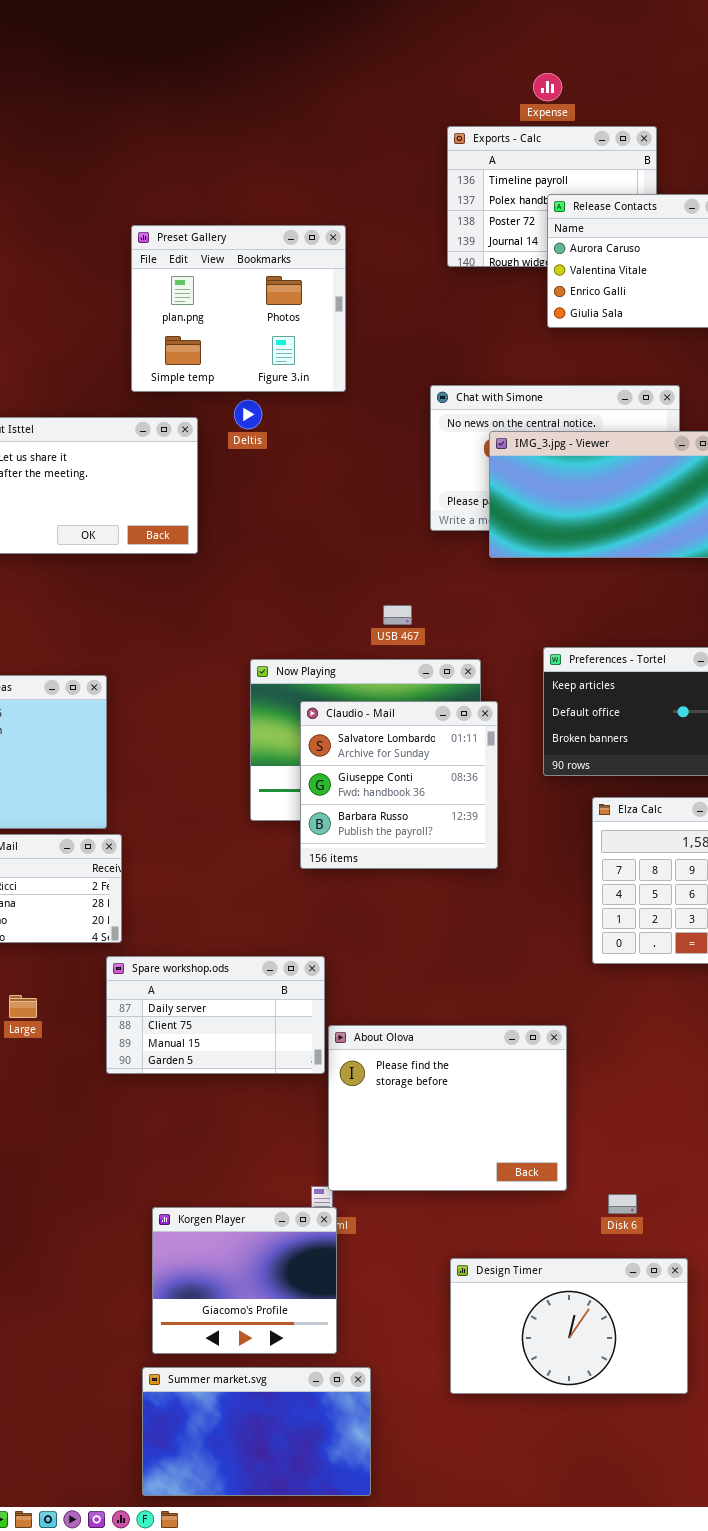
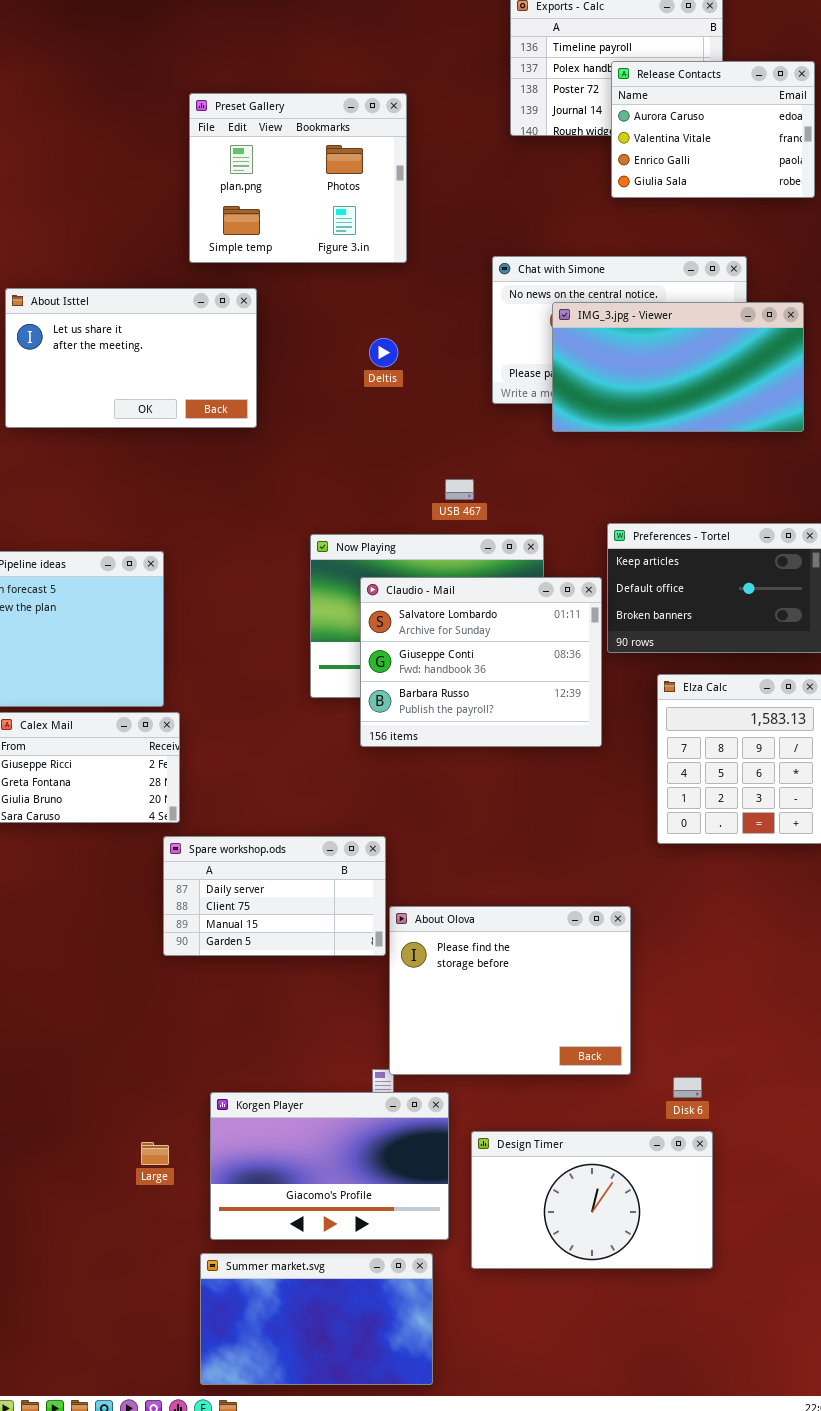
Deltis: [234,400,262,429] -> [369,338,398,367], moved
Claudio - Mail: [300,701,498,869] -> [360,577,602,747], resized
Large: [9,995,37,1018] -> [141,1142,169,1165], moved
Korgen Player: [152,1207,337,1354] -> [210,1092,449,1240], resized
Design Timer: [450,1258,688,1394] -> [471,1131,713,1269], moved

